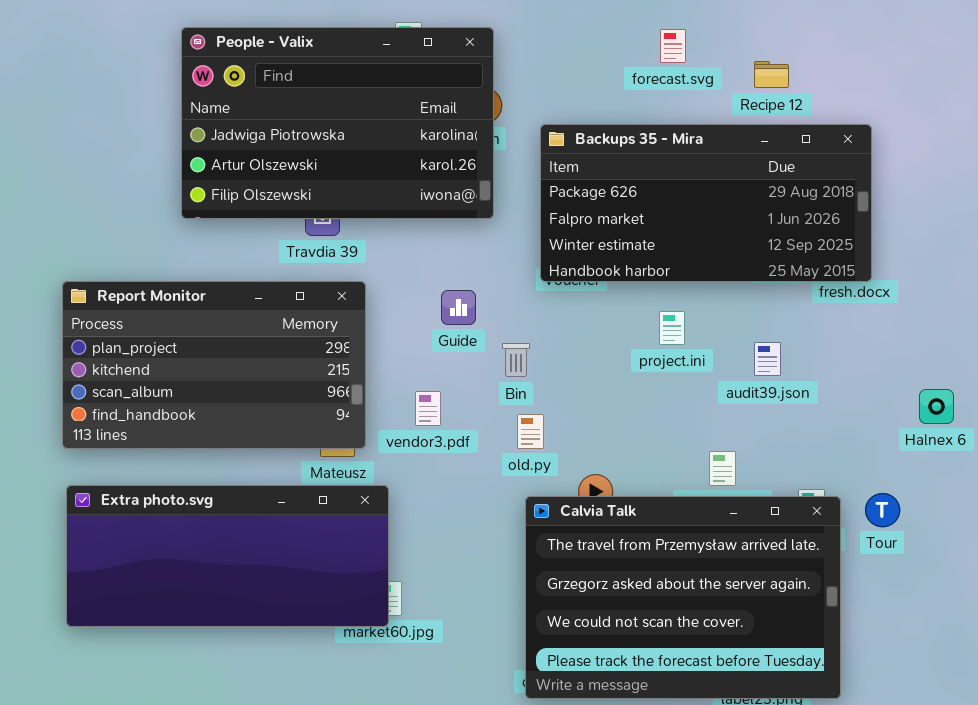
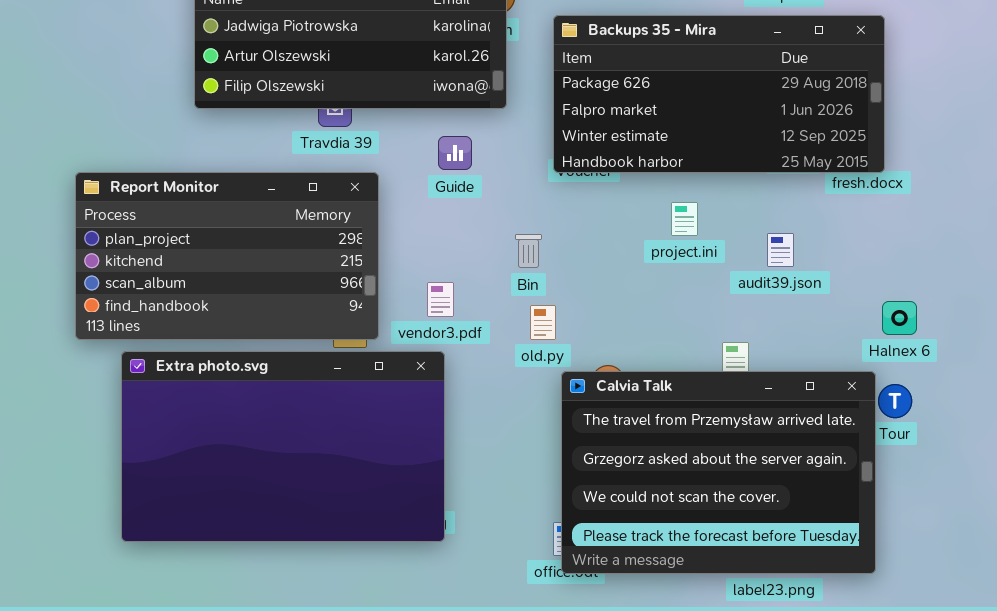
Guide: [441,290,476,325] -> [438,136,472,170], moved
Halnex 6: [919,389,954,424] -> [882,301,917,335], moved
Extra photo.svg: [66,485,389,627] -> [121,351,445,542], moved, resized
Calvia Talk: [525,496,841,699] -> [561,371,876,574], moved

